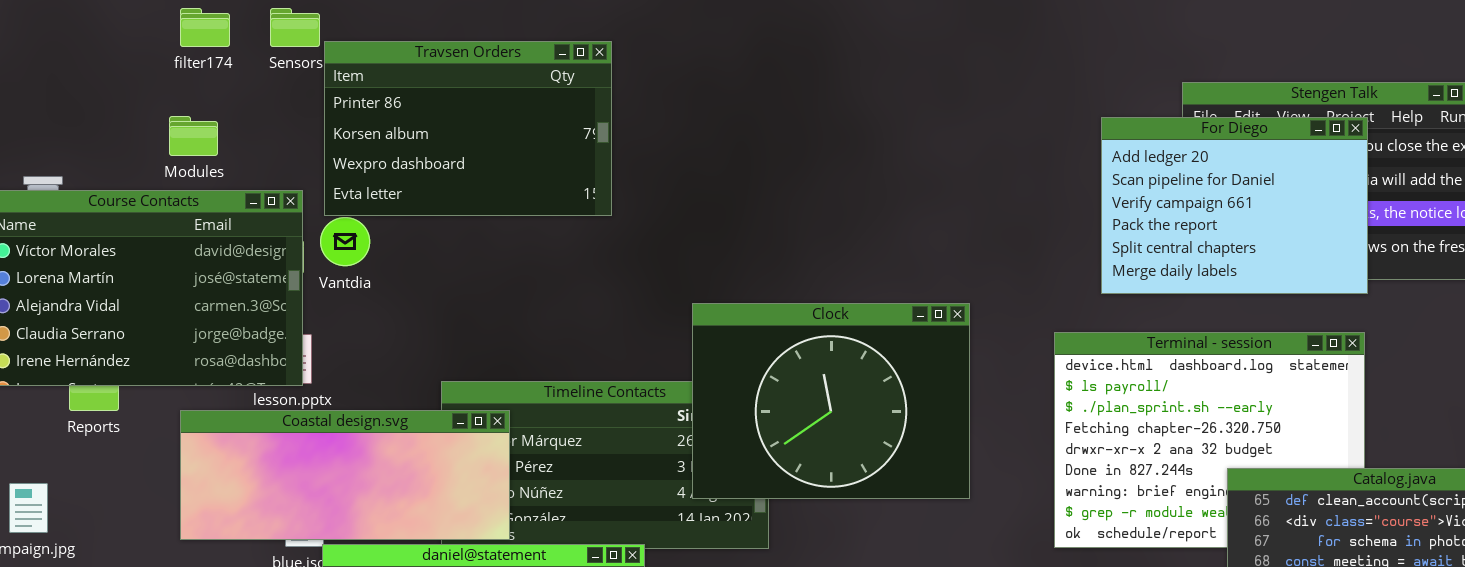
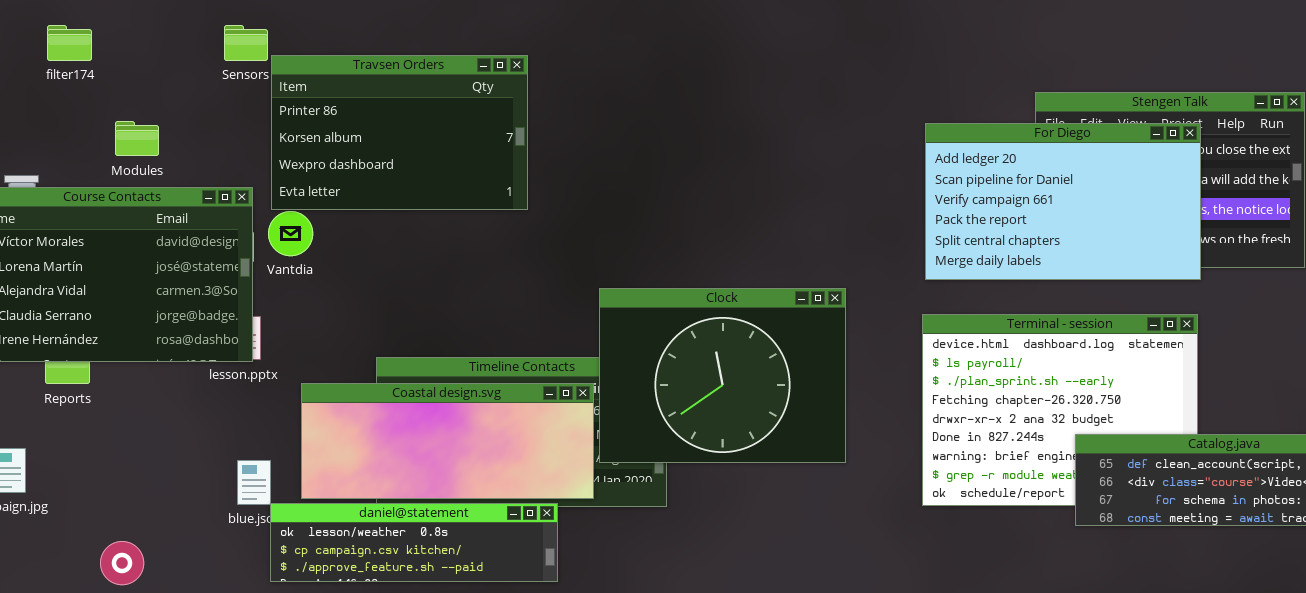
filter174: [180,8,230,47] -> [47,25,92,61], moved
Modules: [169,116,218,156] -> [115,121,159,156], moved
For Diego: [1101,117,1368,294] -> [925,123,1201,280], resized
Coastal design.svg: [180,410,510,540] -> [301,383,594,499], moved

